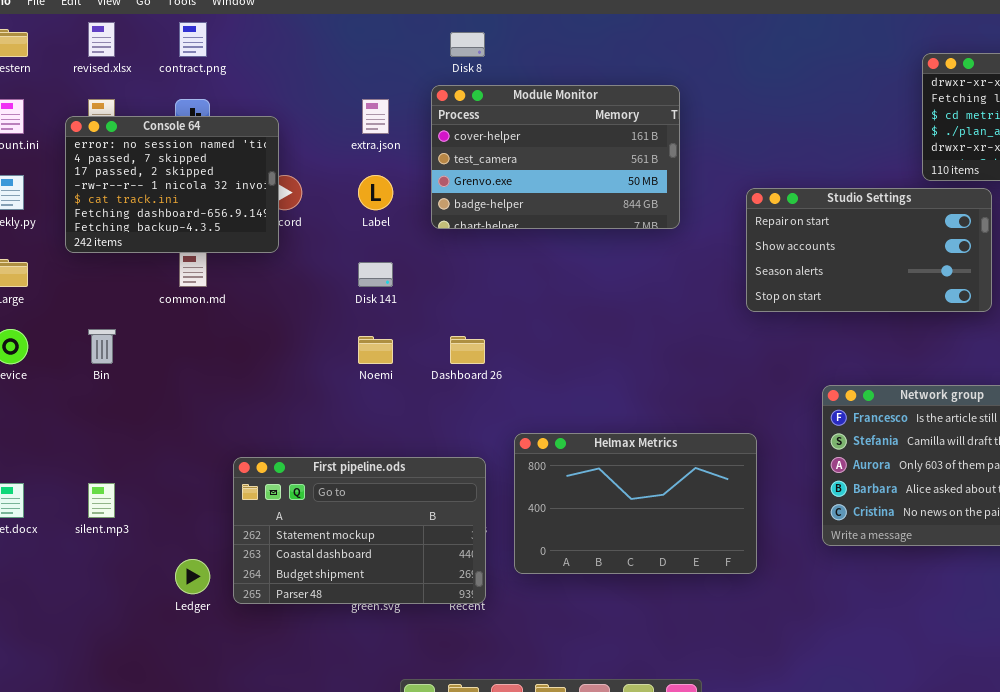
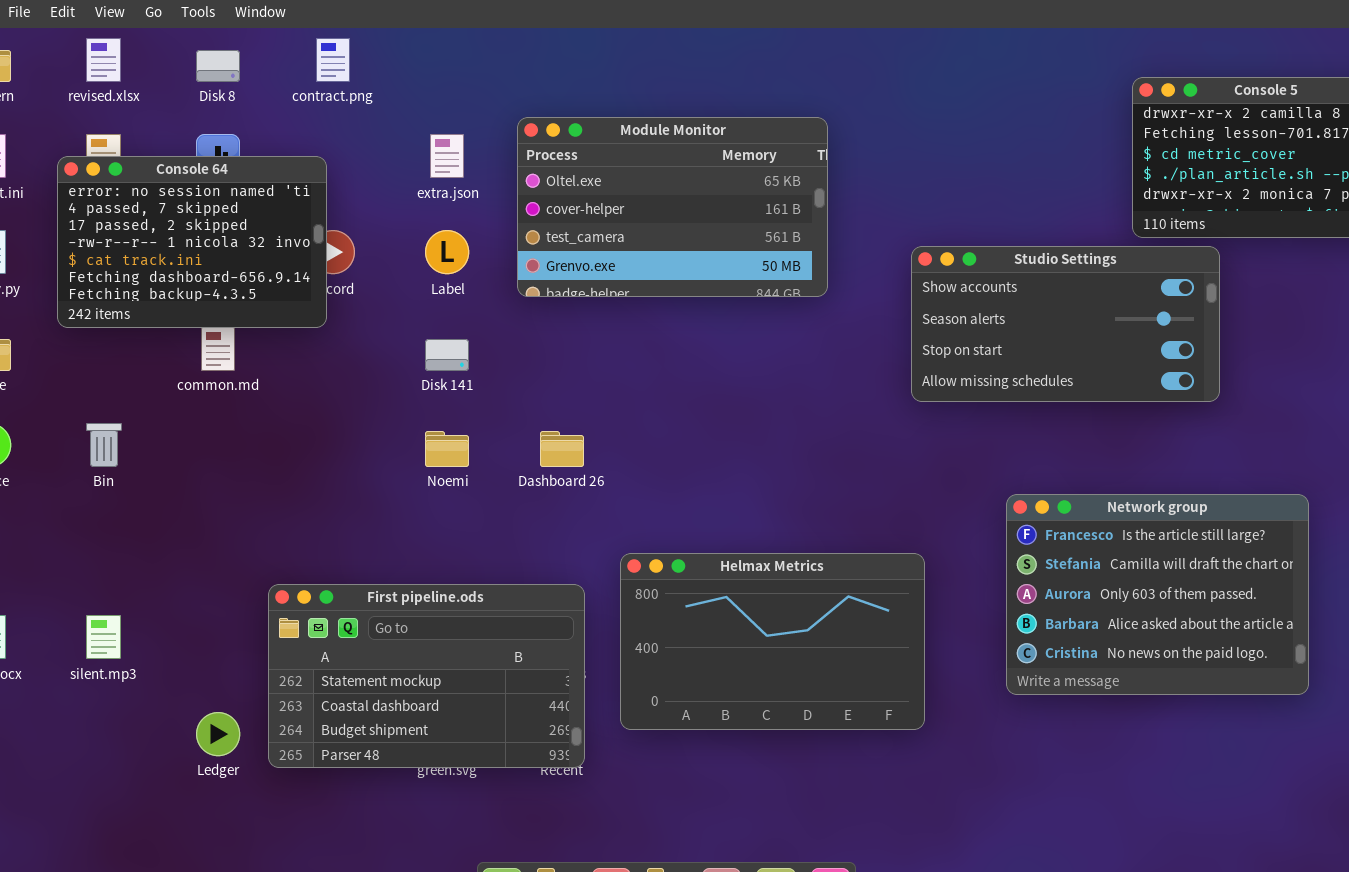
contract.png: [179,22,207,57] -> [316,38,350,82], moved
Disk 8: [450,32,485,57] -> [196,50,240,82], moved
Module Monitor: [431,85,680,229] -> [517,117,828,297], scrolled up 1 row
Studio Settings: [746,188,992,312] -> [911,246,1220,402], scrolled down 1 row

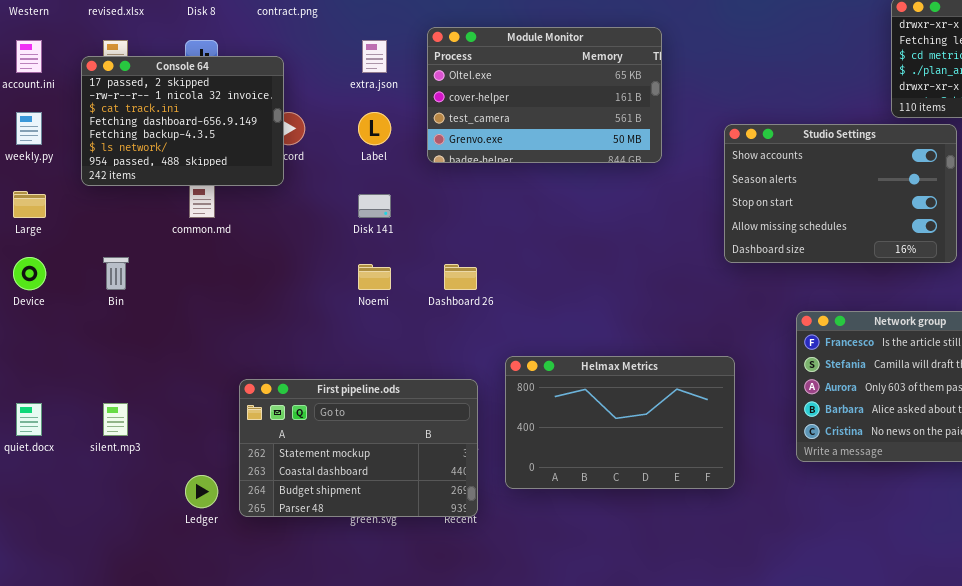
Console 64: [57,156,327,328] -> [81,56,284,186], scrolled down 2 rows
Studio Settings: [911,246,1220,402] -> [724,124,957,263], resized

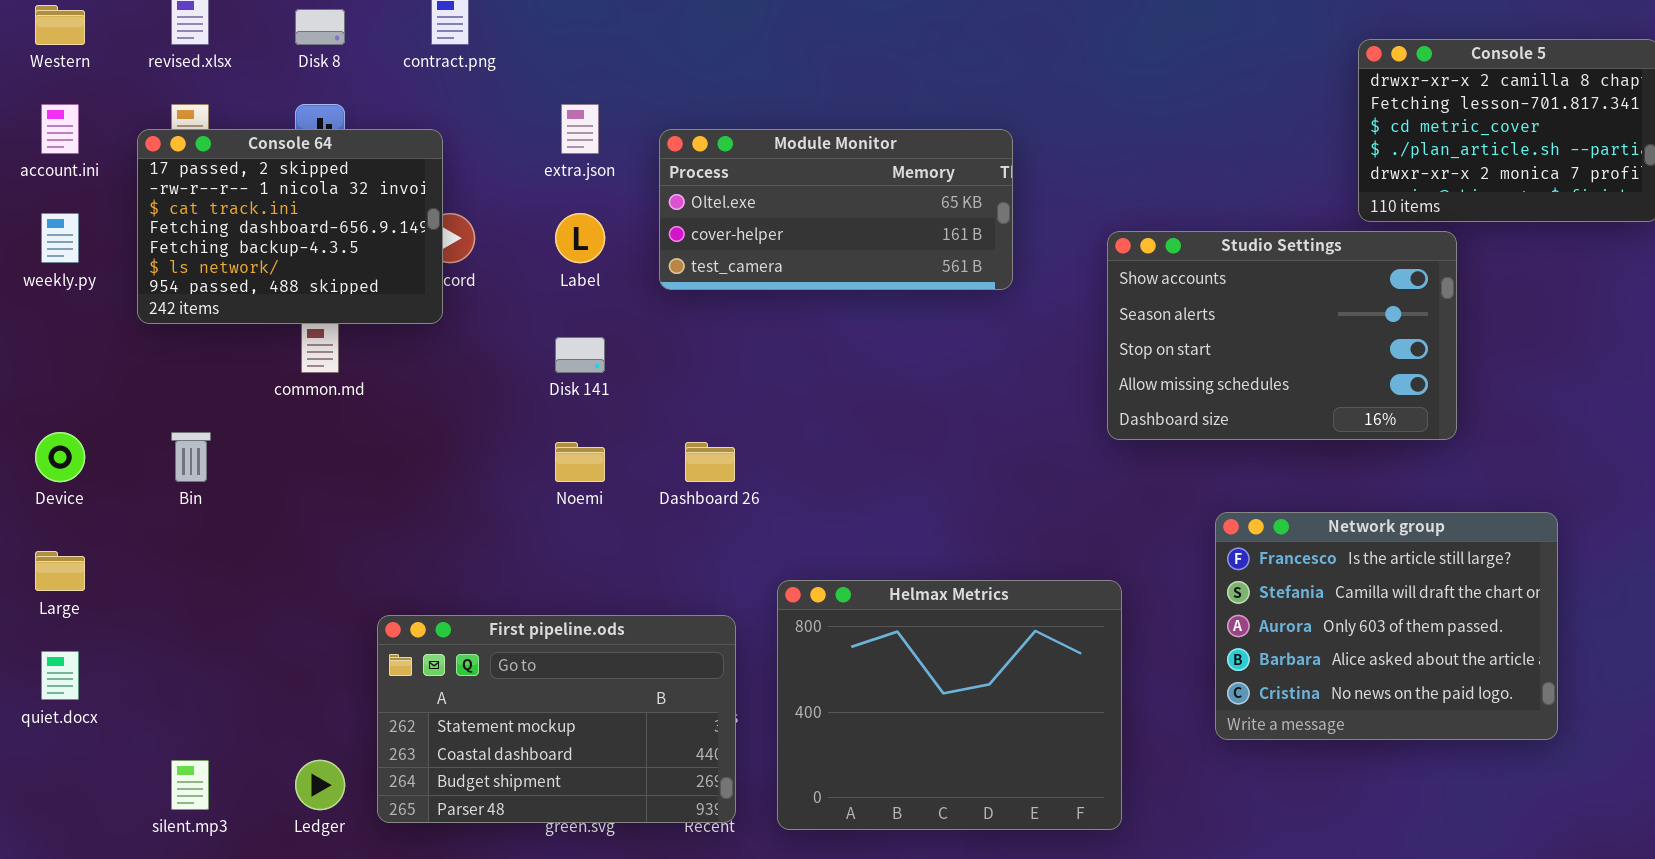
Module Monitor: [427,27,662,163] -> [659,129,1013,290], resized
Large: [13,191,46,218] -> [35,551,85,591], moved
Helmax Metrics: [505,356,735,489] -> [777,580,1122,830], resized
silent.mp3: [103,403,128,436] -> [171,760,209,810], moved

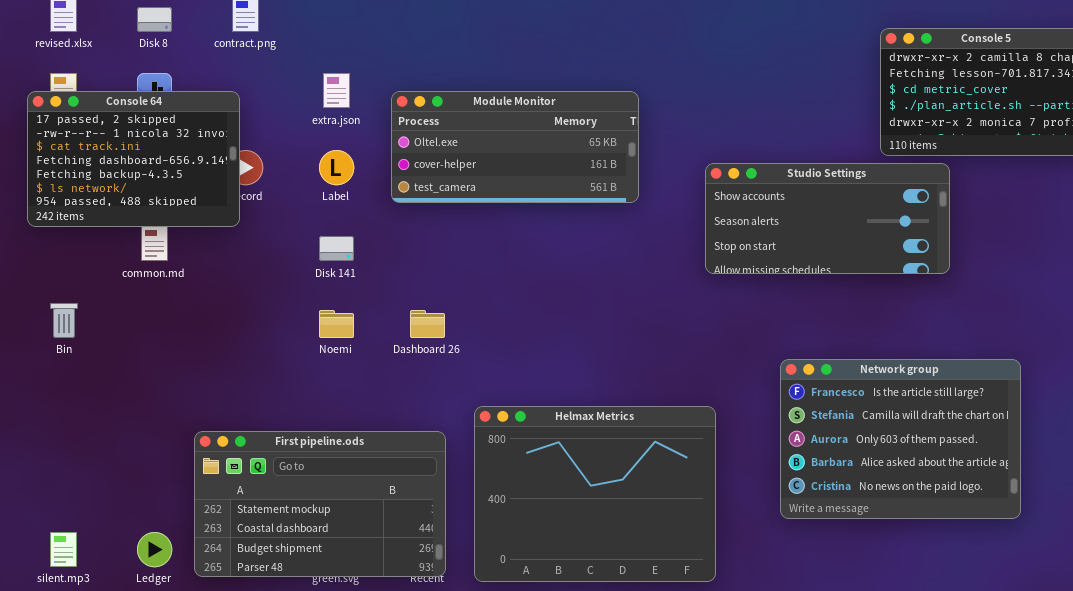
Studio Settings: [1107,231,1457,440] -> [705,163,950,274], resized

